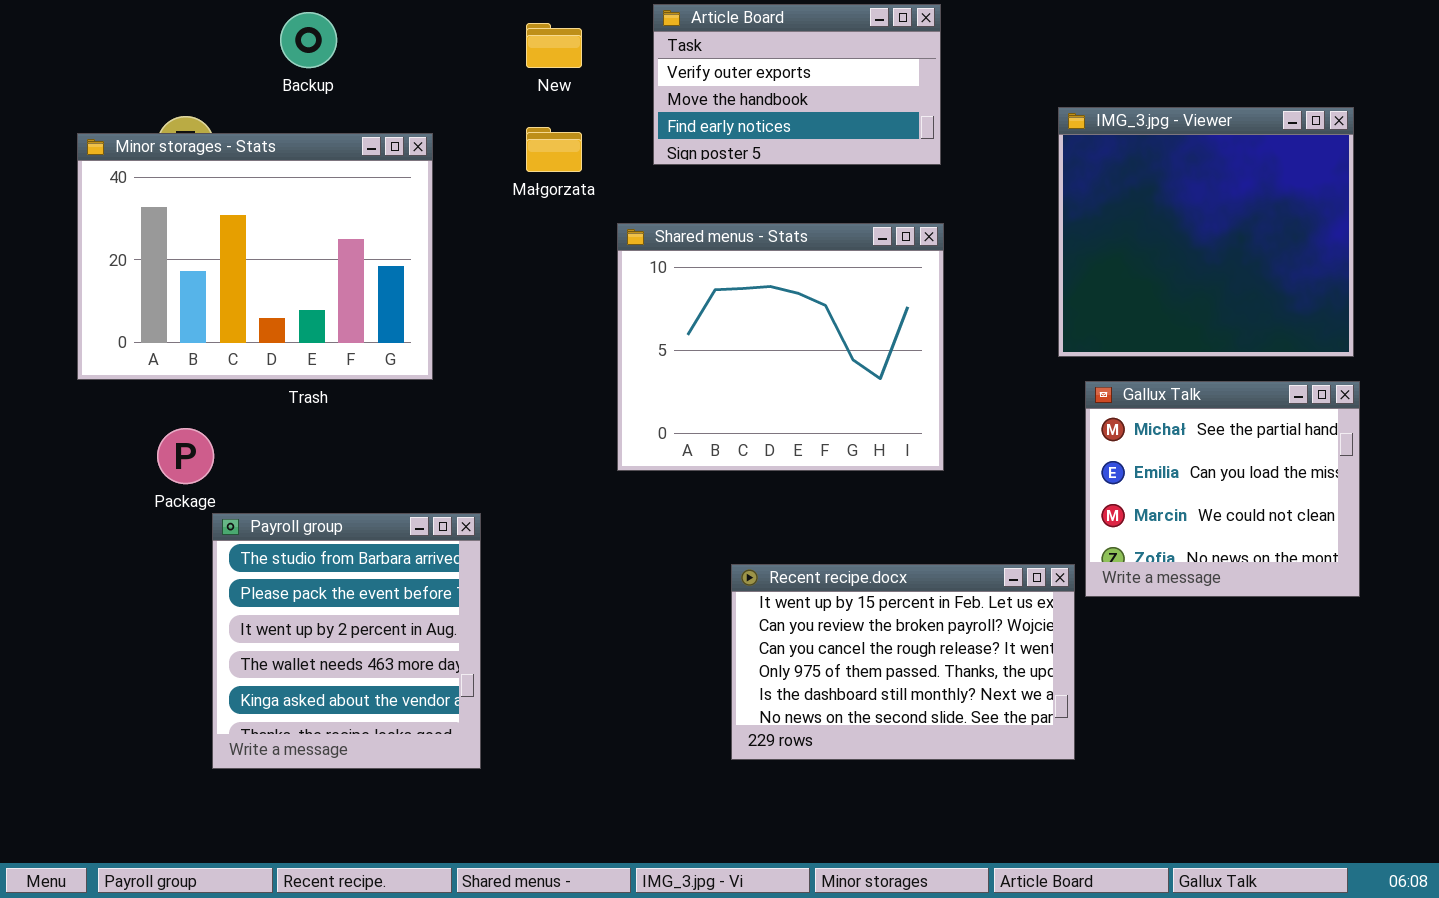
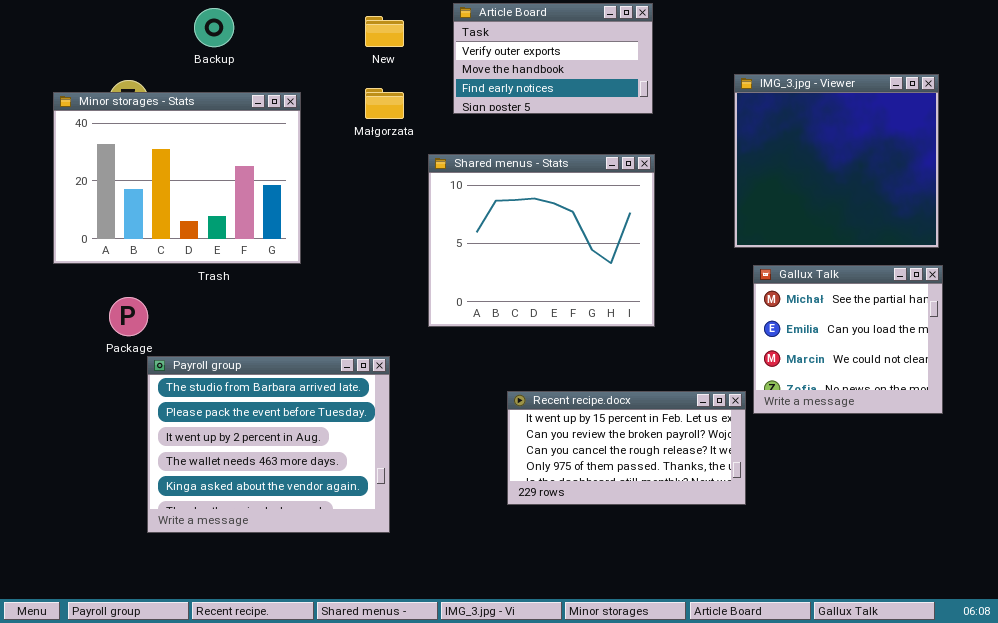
Payroll group: [212,513,481,769] -> [147,356,390,533], resized
Recent recipe.docx: [731,564,1075,760] -> [507,391,746,505], resized

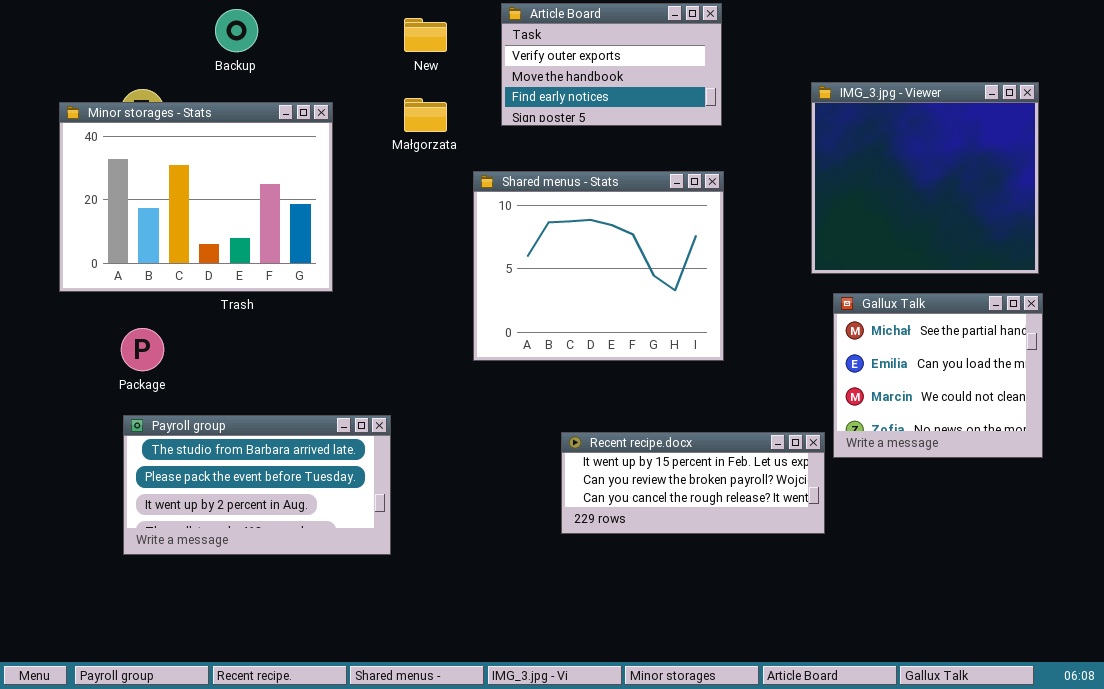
Payroll group: [147,356,390,533] -> [123,415,391,555], moved, resized
Recent recipe.docx: [507,391,746,505] -> [561,432,825,534], resized

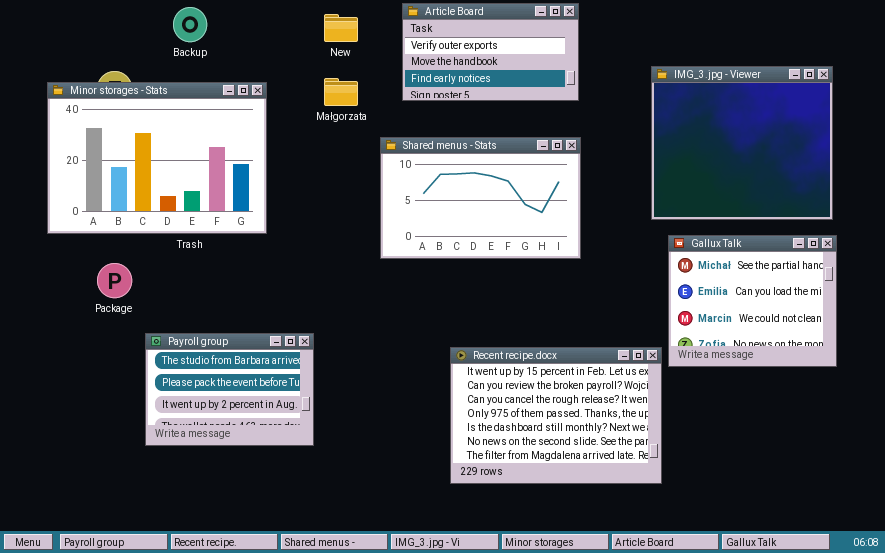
Shared menus - Stats: [473,171,724,361] -> [380,137,581,259], resized
Payroll group: [123,415,391,555] -> [145,333,314,446], resized
Recent recipe.docx: [561,432,825,534] -> [450,347,662,484], resized

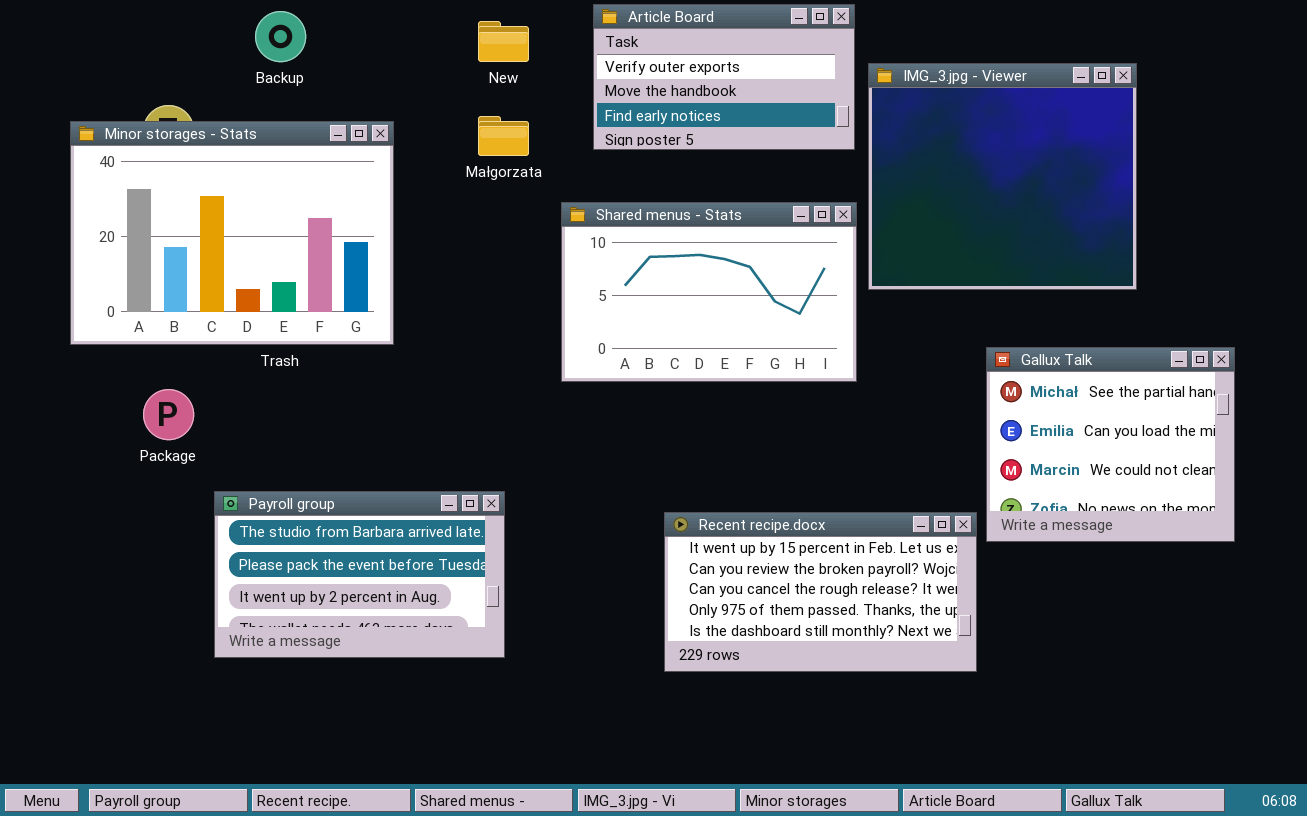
IMG_3.jpg - Viewer: [651,66,833,220] -> [868,63,1137,290], moved
Payroll group: [145,333,314,446] -> [214,491,505,658], resized
Recent recipe.docx: [450,347,662,484] -> [664,512,977,672], resized

